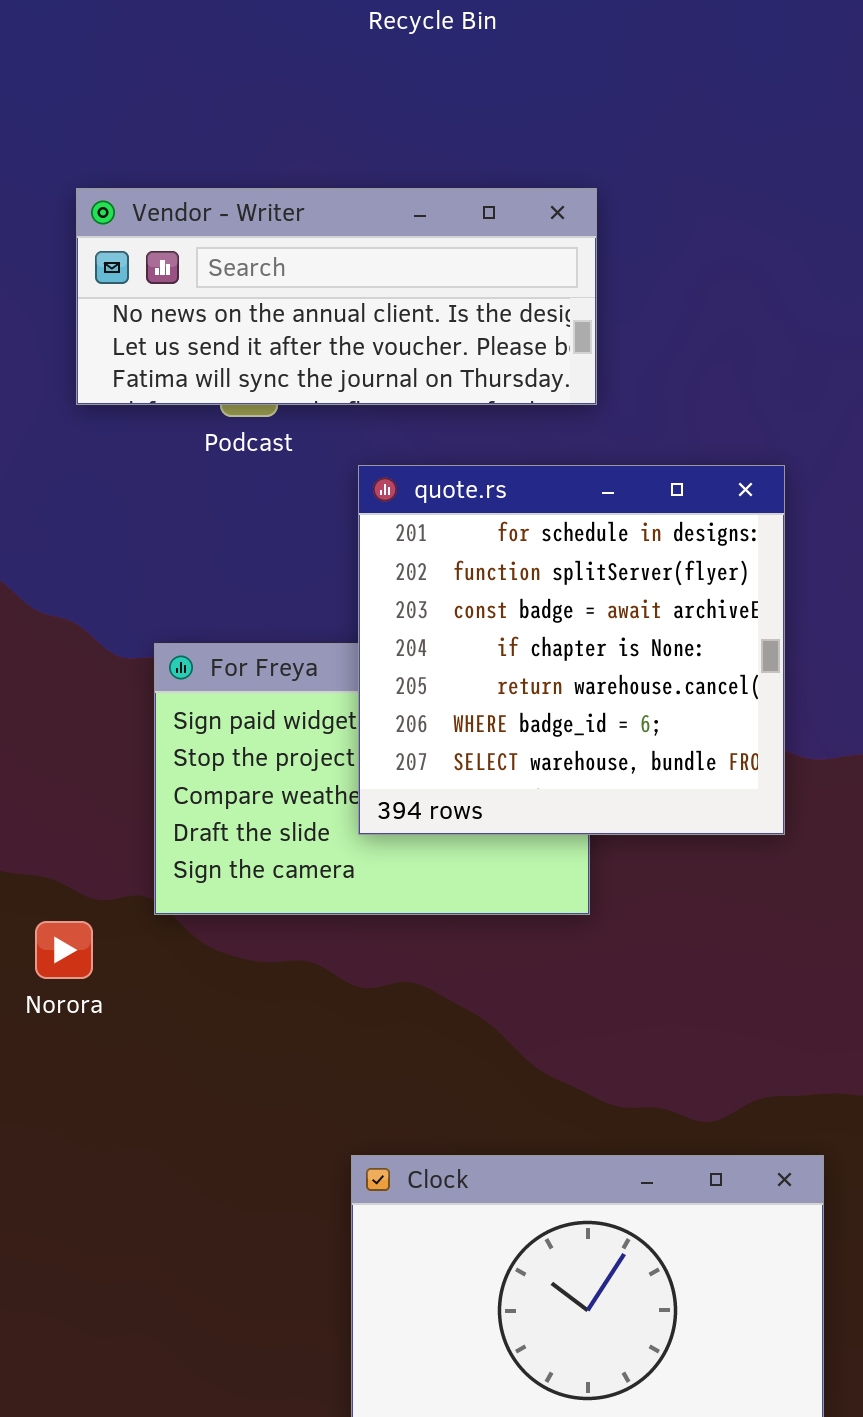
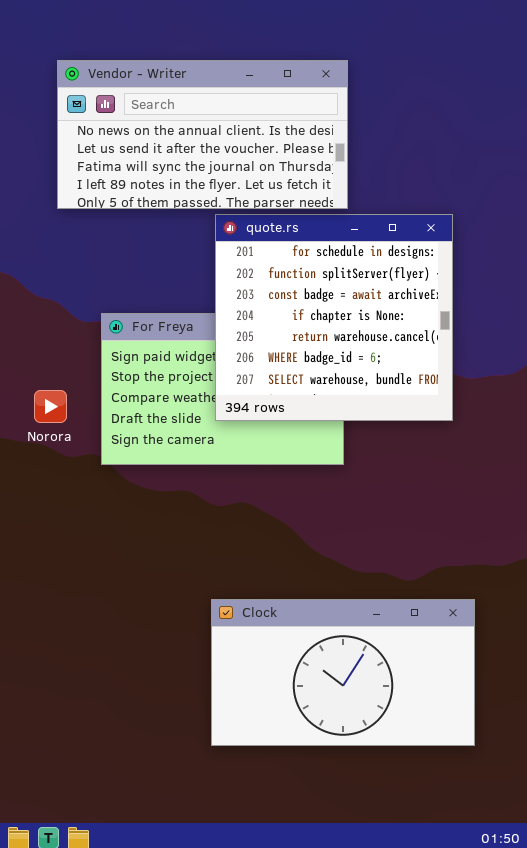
Vendor - Writer: [76,188,597,405] -> [57,60,348,209], resized
Norora: [35,921,93,979] -> [34,390,67,423], moved

